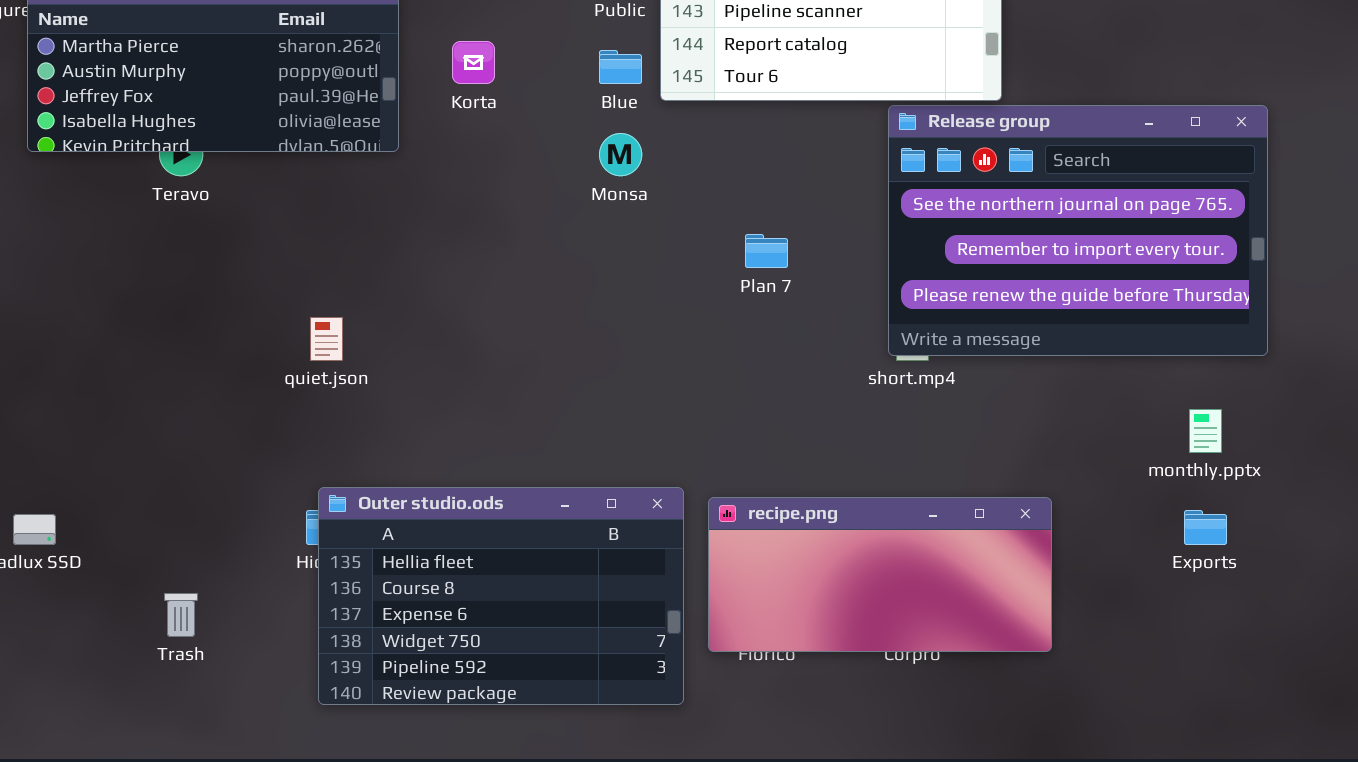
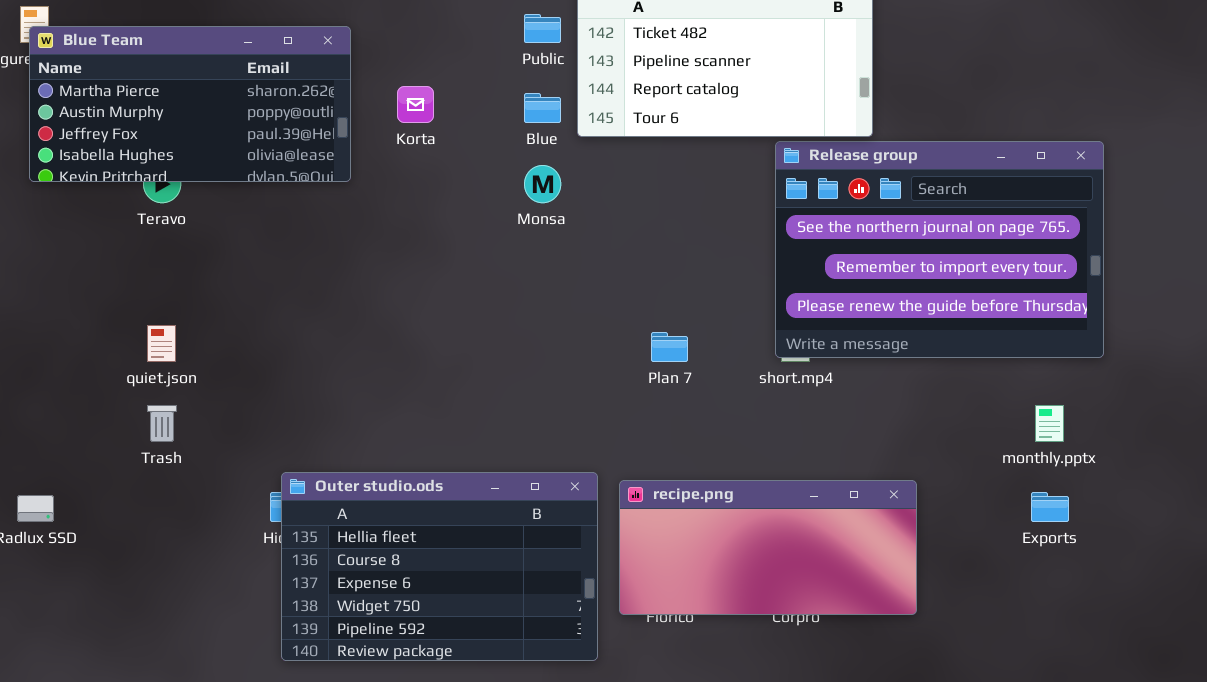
Plan 7: [745,234,788,268] -> [651,332,688,362], moved
quiet.json: [310,317,343,361] -> [147,325,176,362], moved
Trash: [164,593,198,637] -> [147,405,177,442], moved

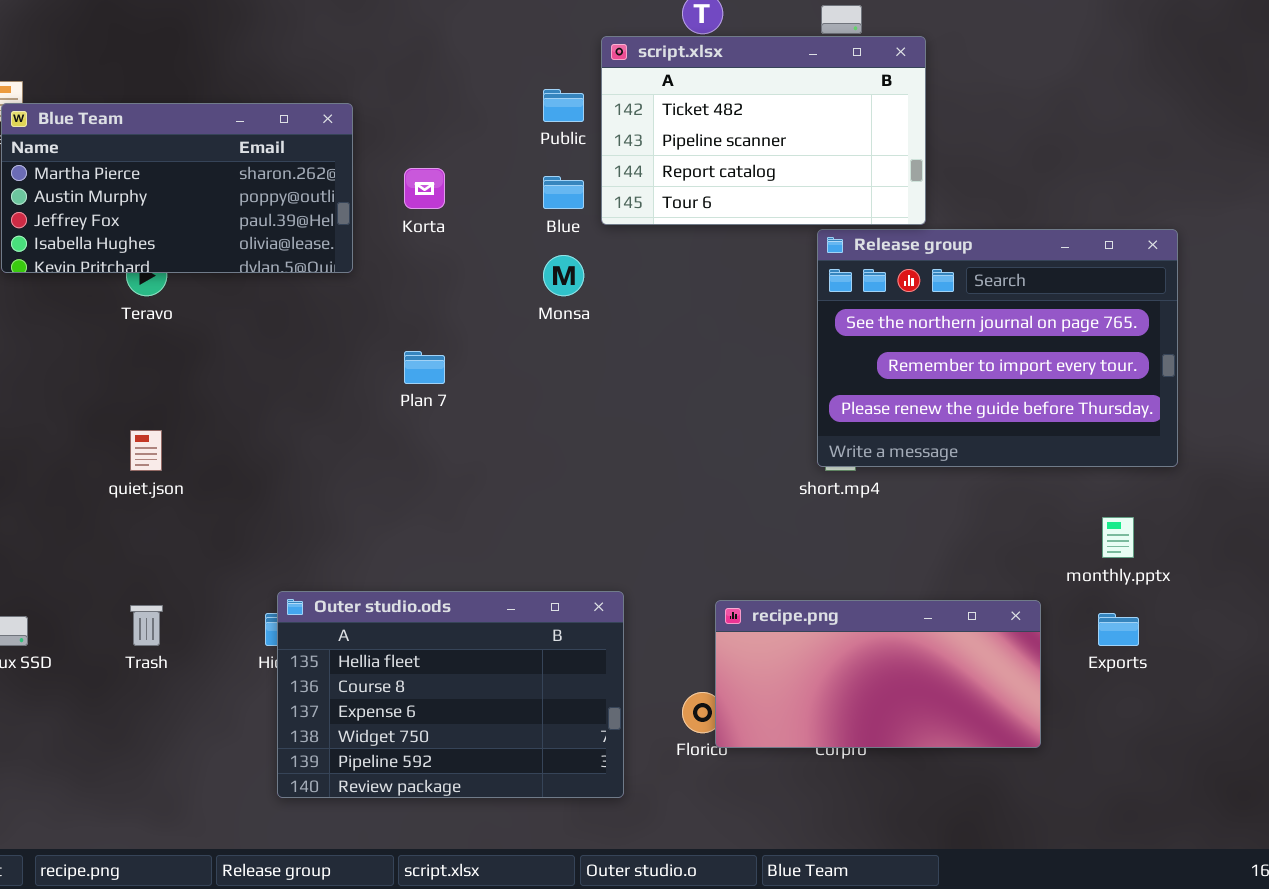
Plan 7: [651,332,688,362] -> [404,351,445,384], moved
Trash: [147,405,177,442] -> [130,605,163,646], moved
recipe.png: [619,480,917,615] -> [715,600,1041,748], moved

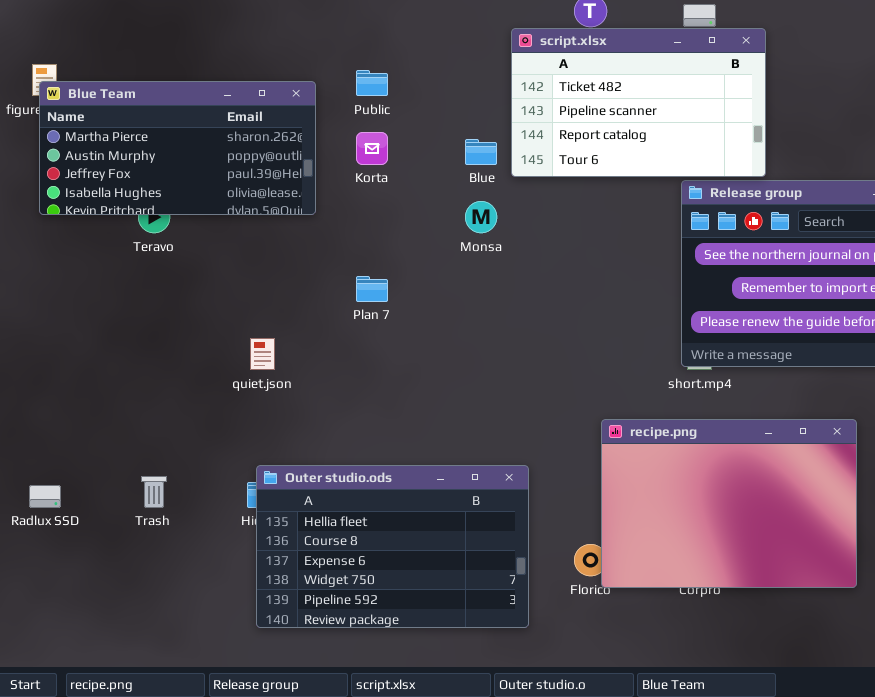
Public: [543,89,584,122] -> [356,70,388,96], moved
quiet.json: [130,430,162,471] -> [250,338,275,370], moved
recipe.png: [715,600,1041,748] -> [601,419,857,588], resized

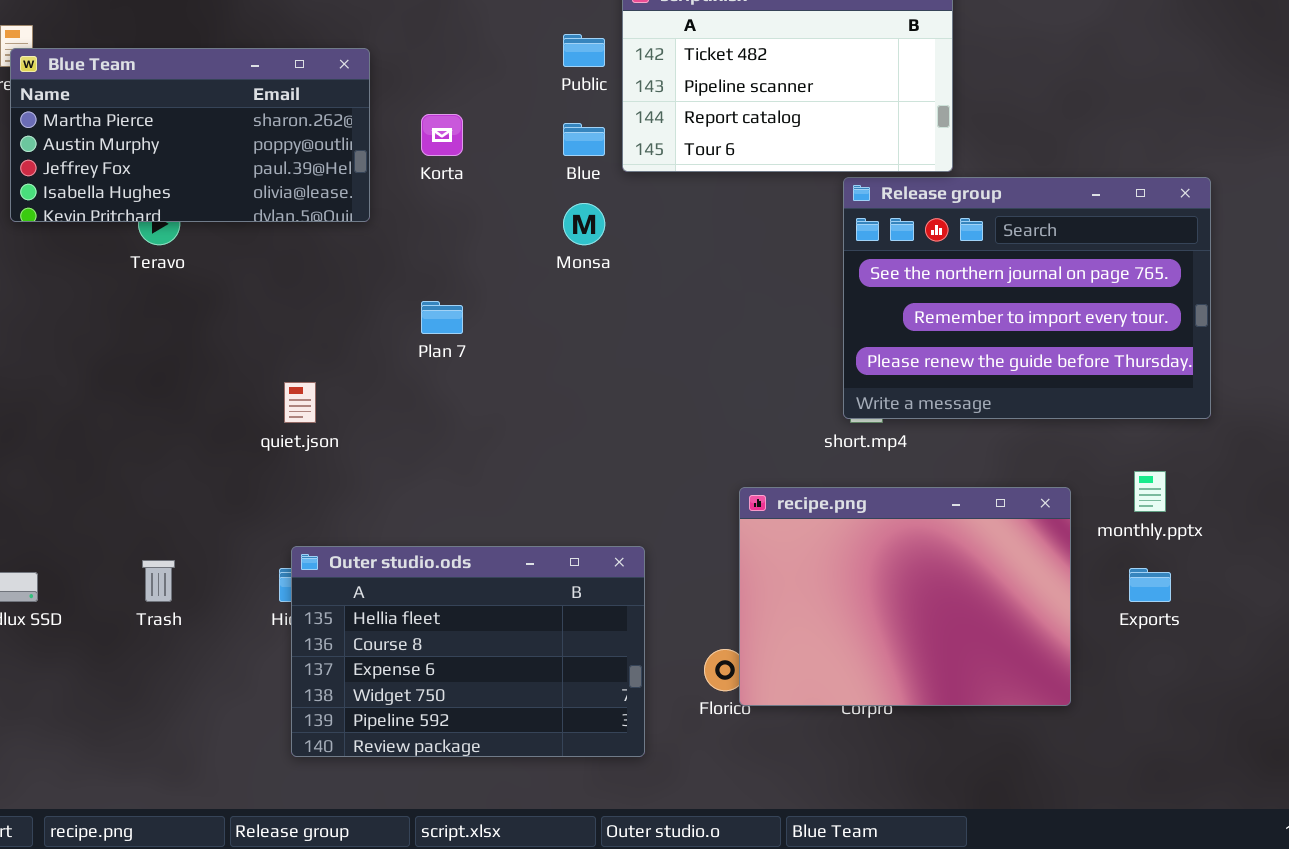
Public: [356,70,388,96] -> [563,34,605,67], moved

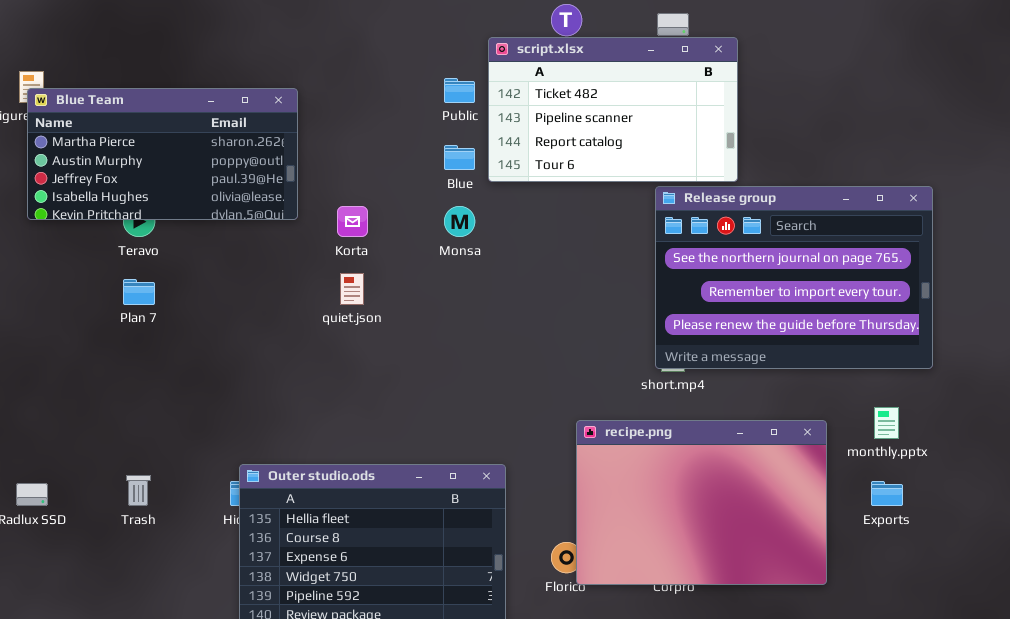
Korta: [421,114,463,156] -> [337,206,368,237], moved
Plan 7: [421,301,463,334] -> [123,279,155,305], moved
quiet.json: [284,382,316,423] -> [340,273,364,305], moved

